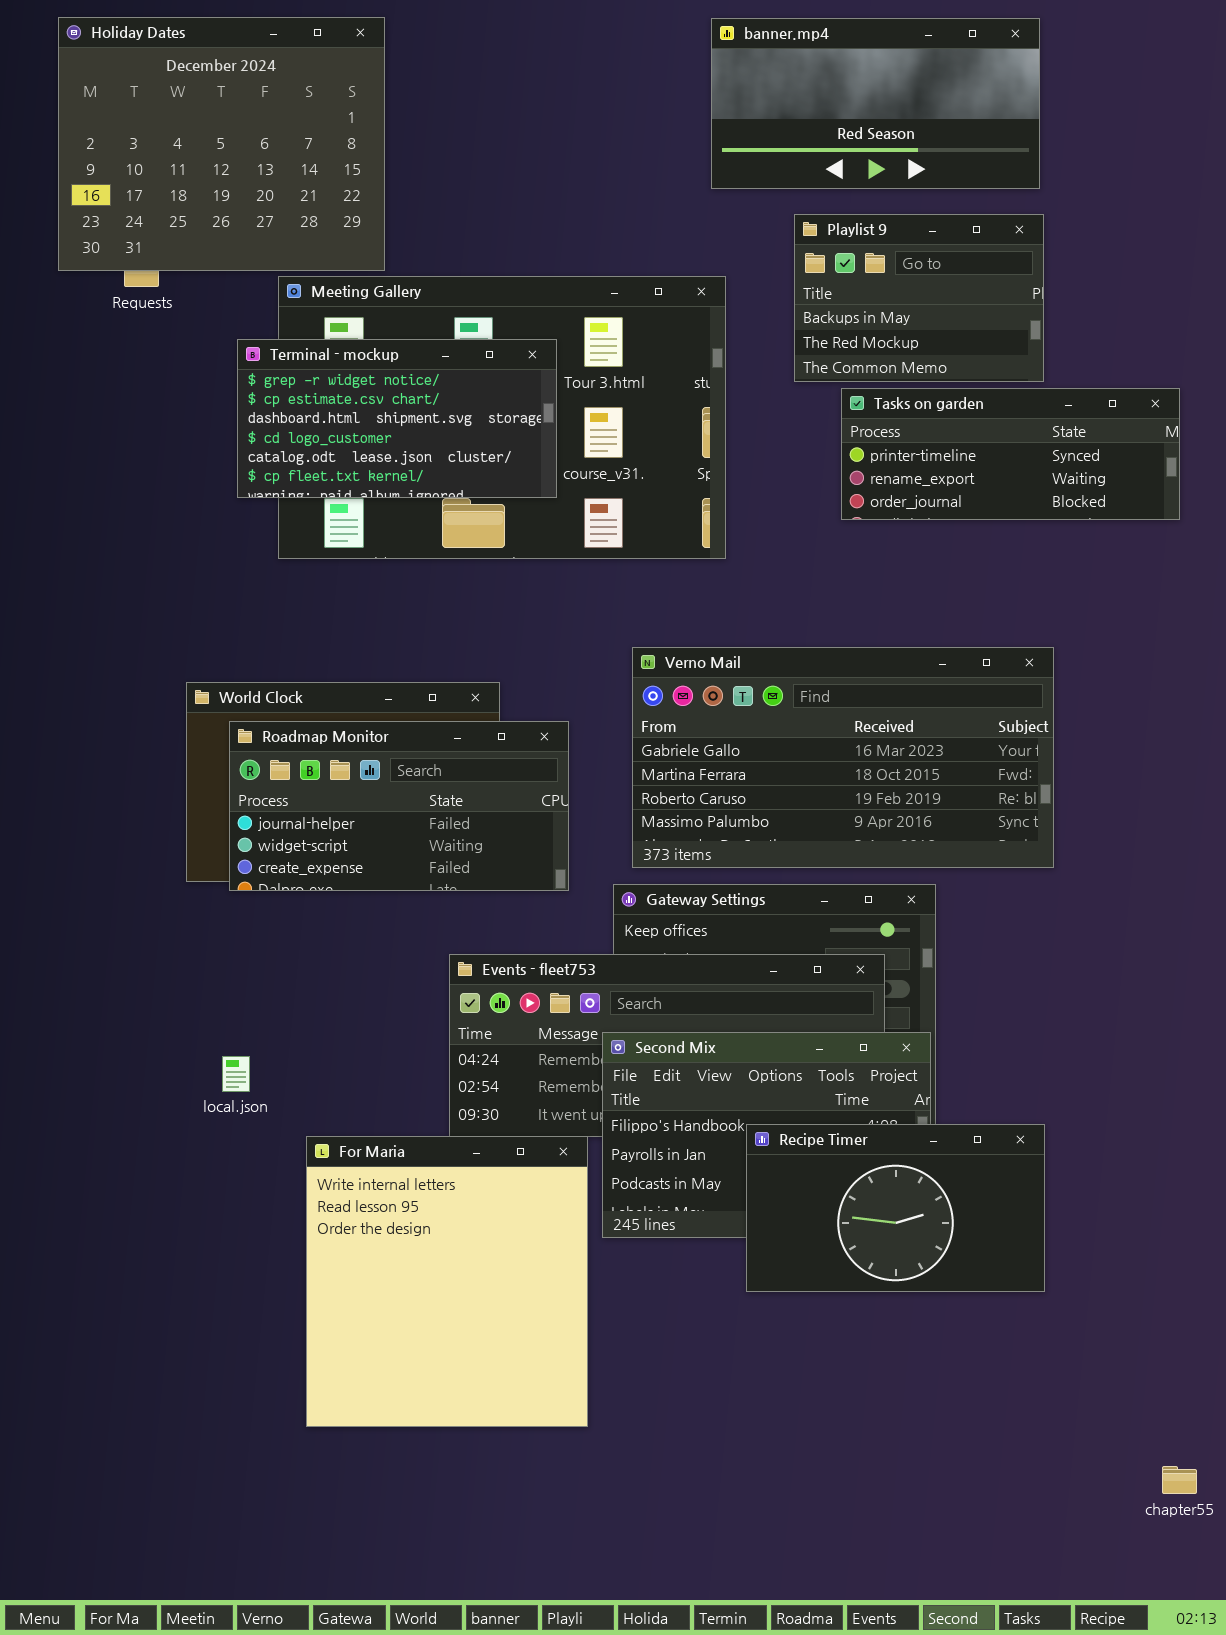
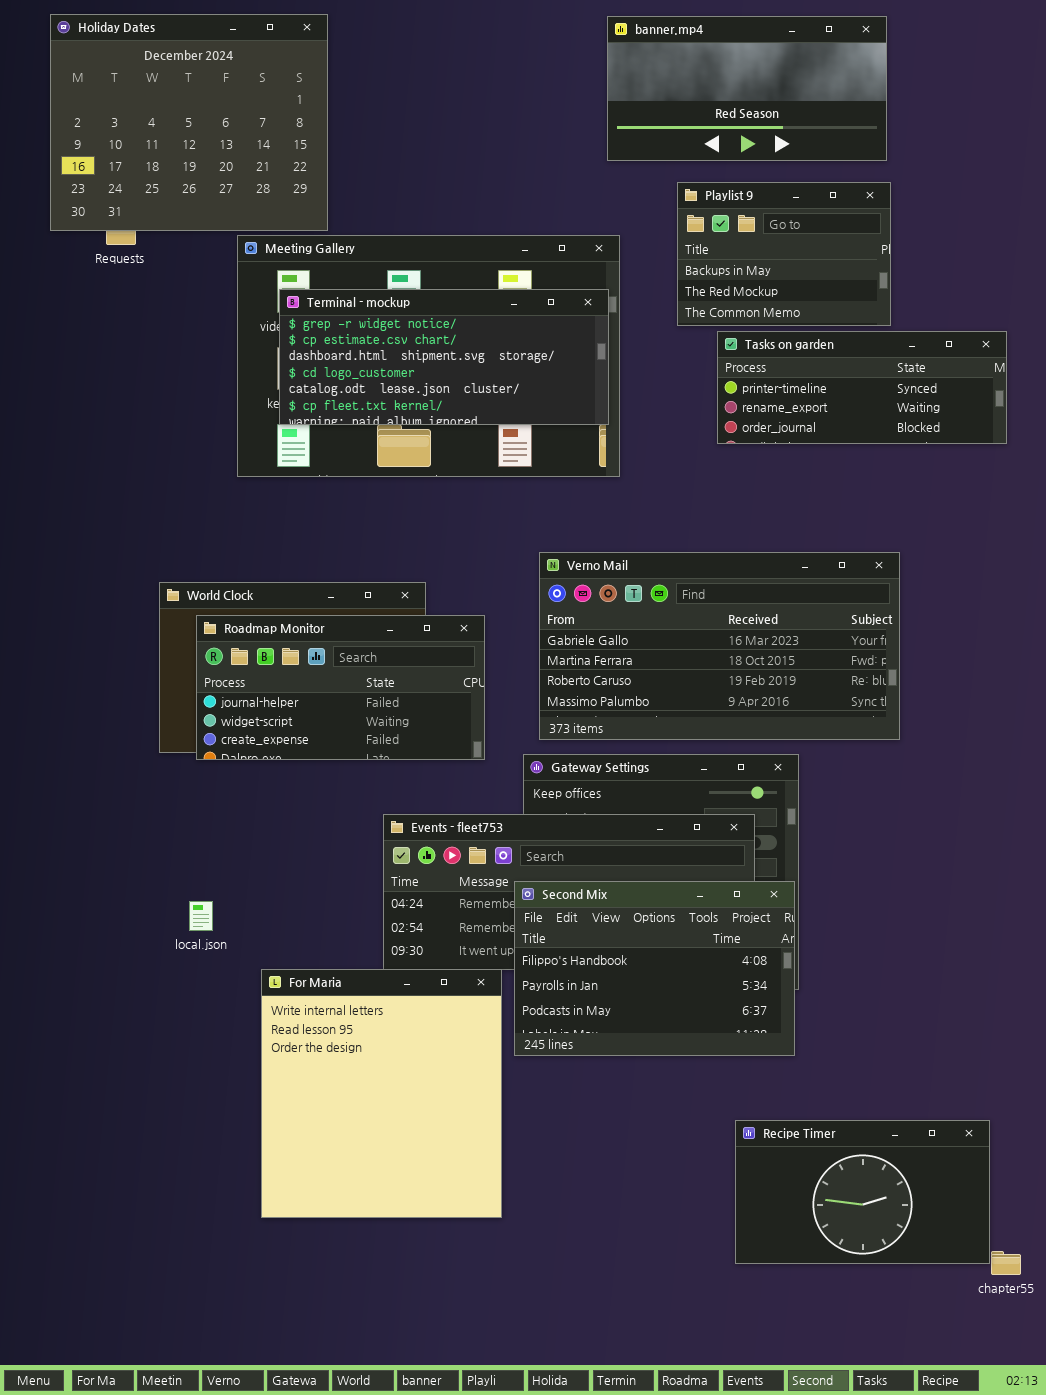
Terminal - mockup: [237,339,557,498] -> [279,289,609,425], moved, resized
Recipe Timer: [746,1124,1045,1292] -> [735,1120,990,1264], moved

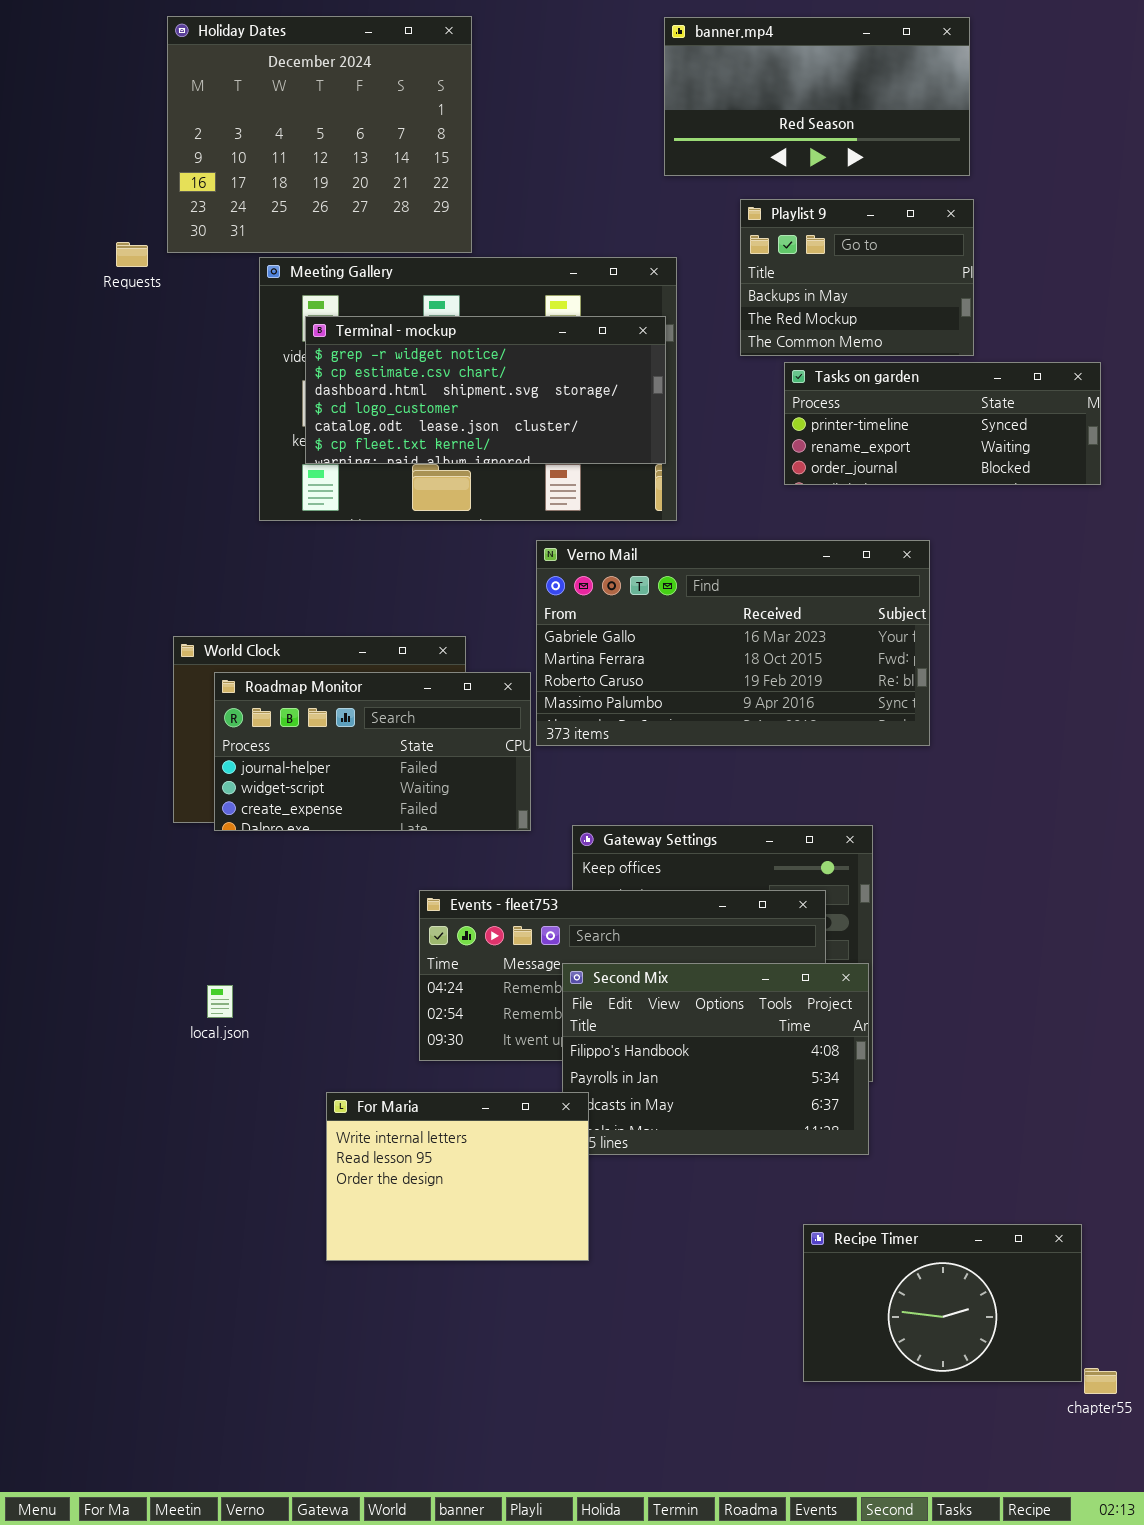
Holiday Dates: [50,14,328,231] -> [167,16,472,253], moved
Verno Mail: [539,552,900,740] -> [536,540,930,746], moved
For Maria: [261,969,502,1218] -> [326,1092,589,1261], moved, resized

